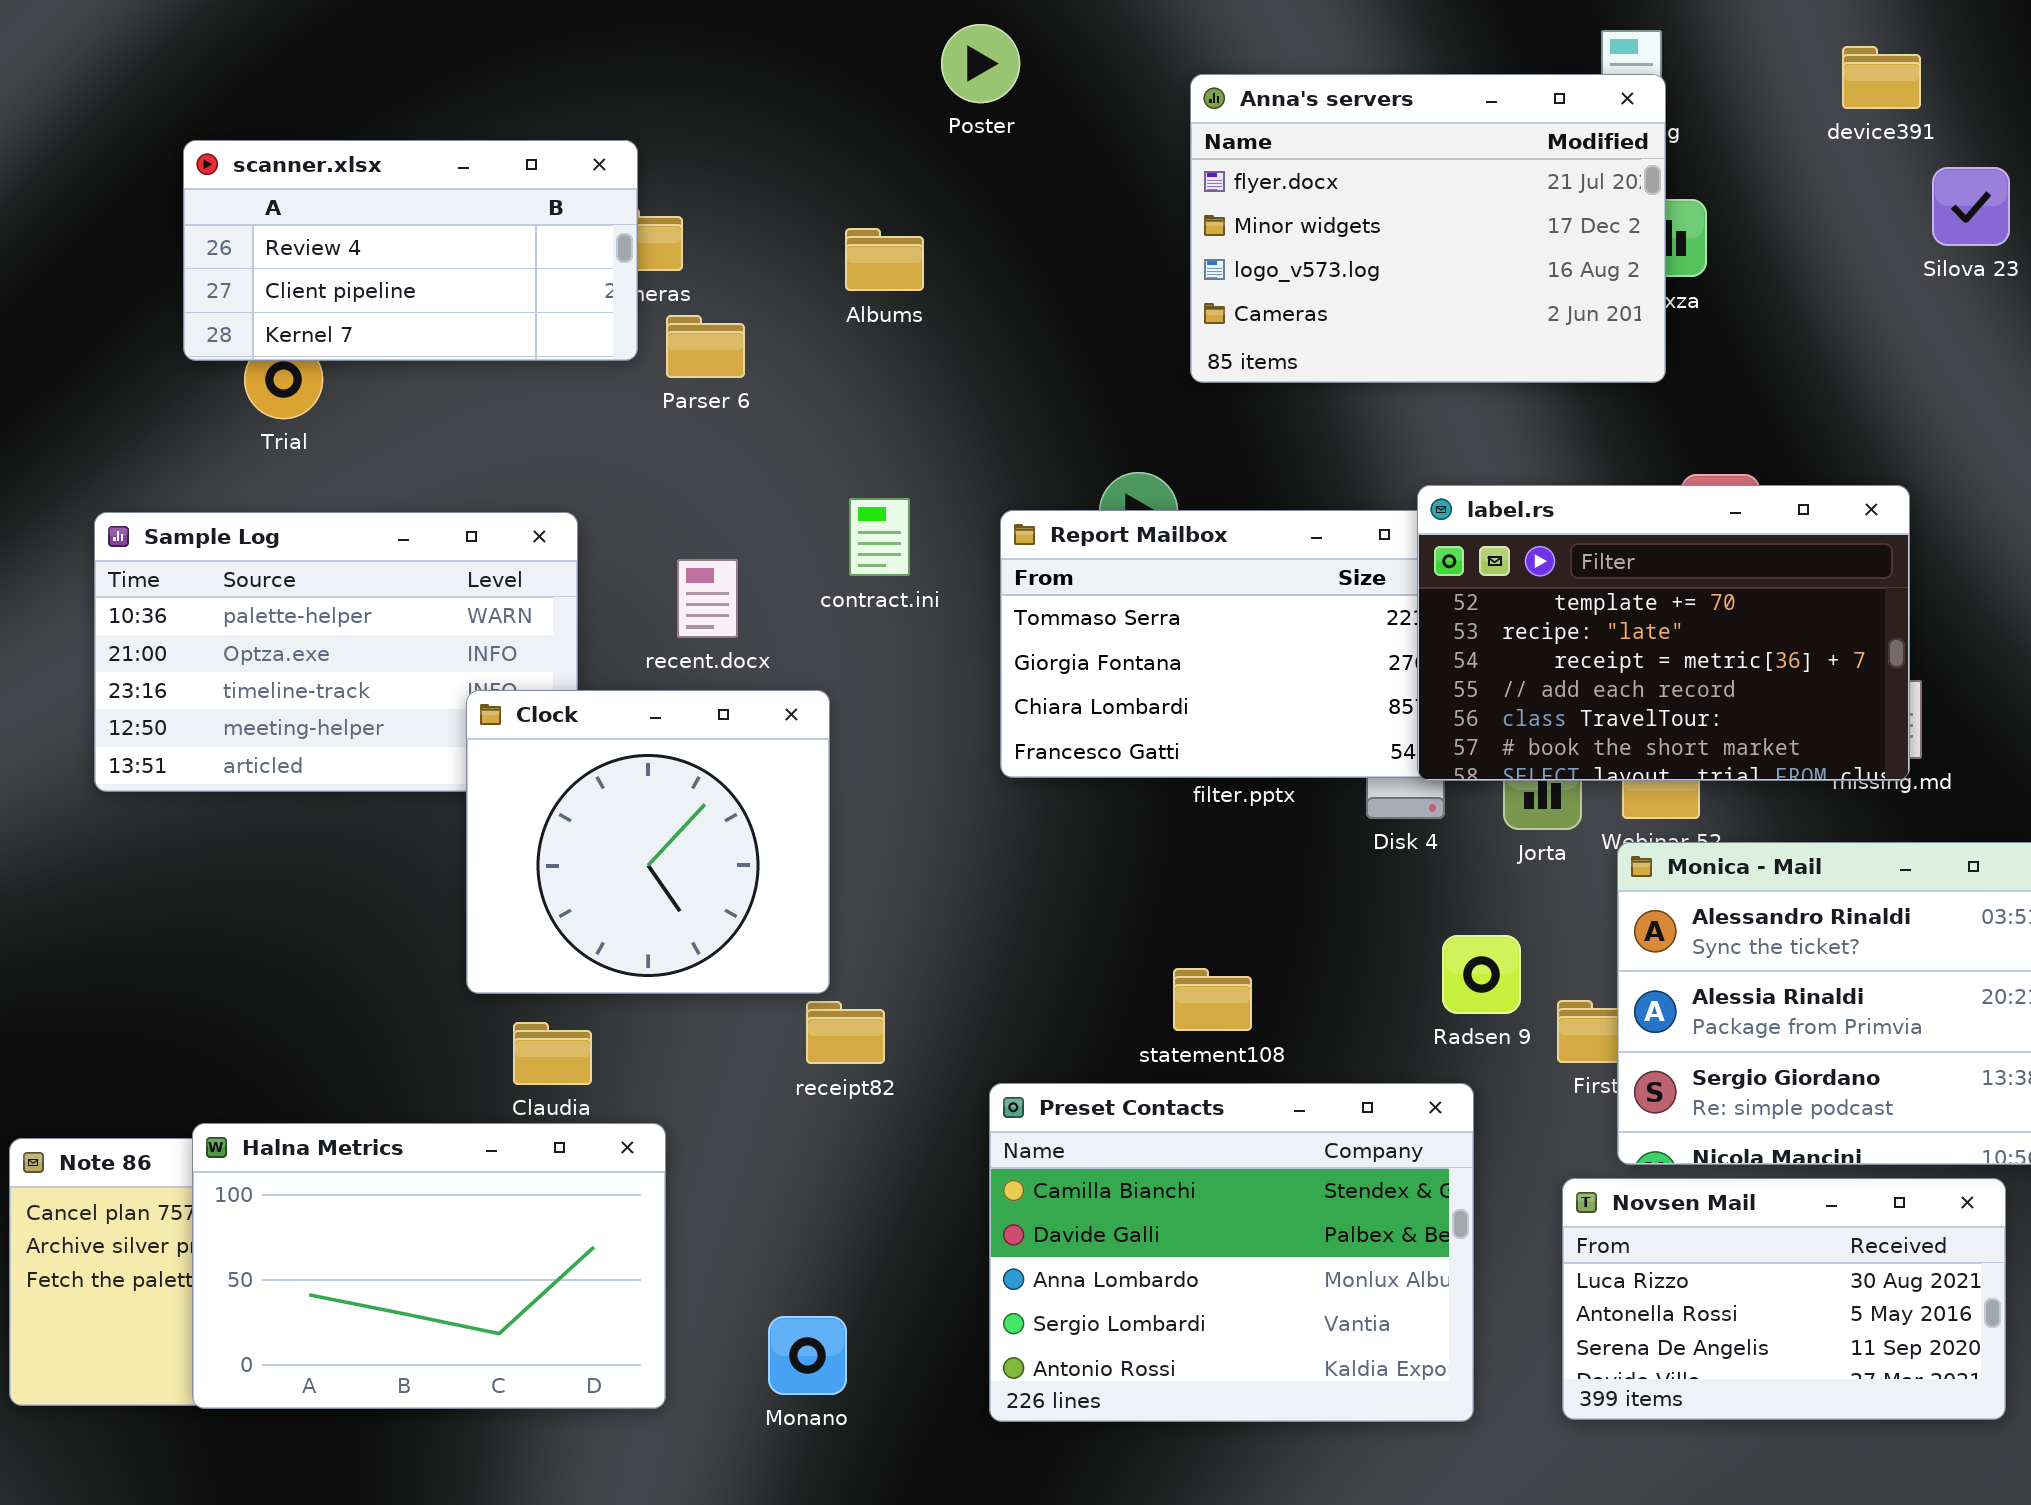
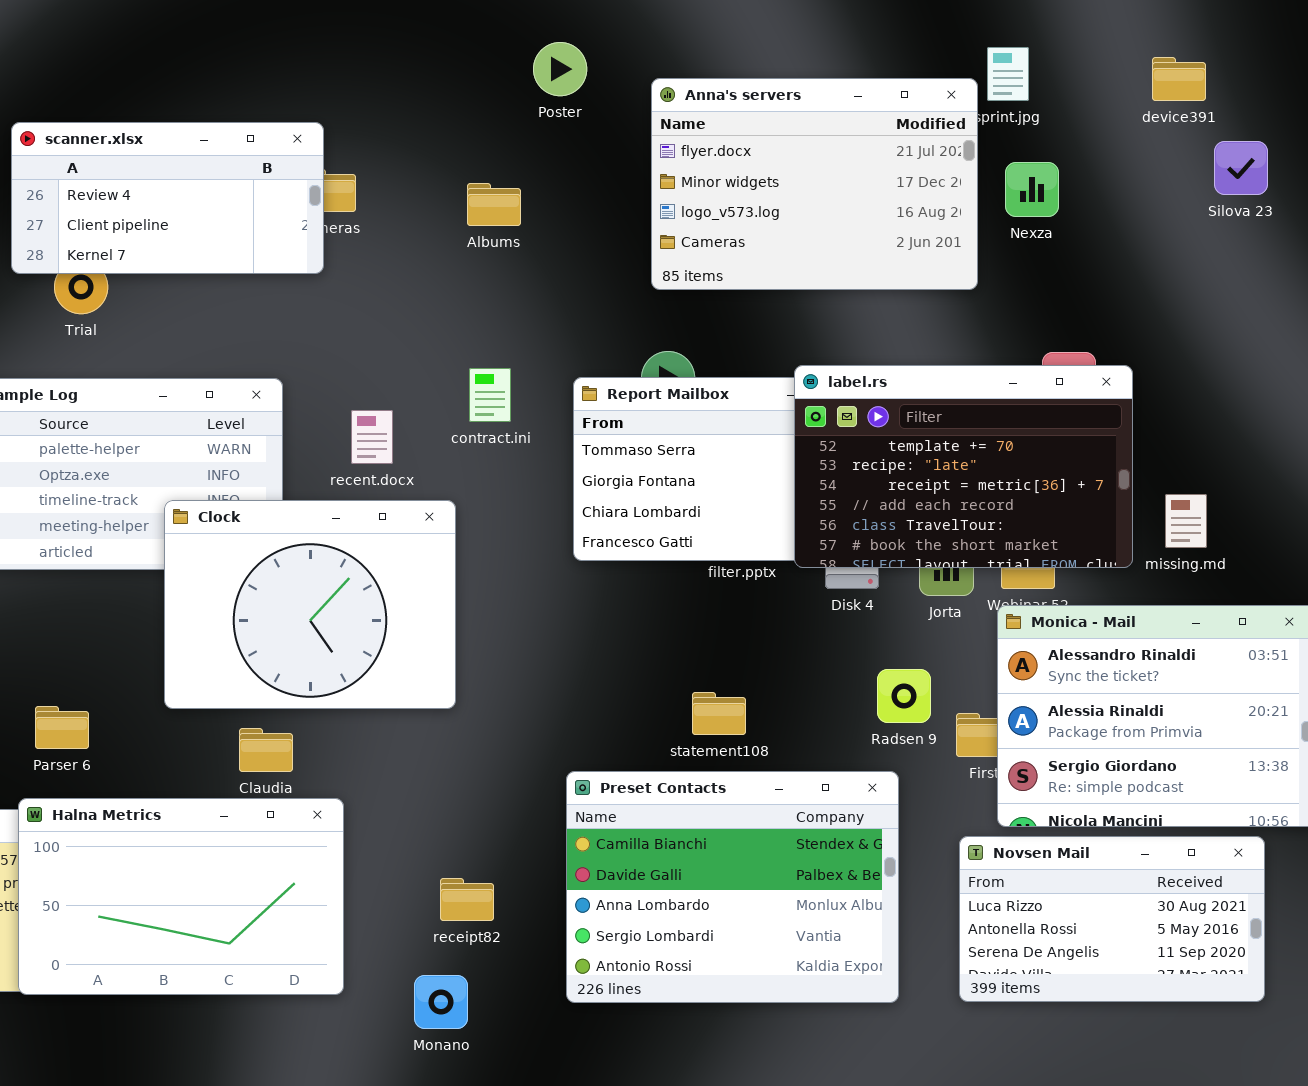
Anna's servers: [1190,74,1666,383] -> [651,78,978,290], moved
Parser 6: [666,315,745,378] -> [35,706,89,749], moved
label.rs: [1417,485,1910,781] -> [794,365,1133,568], moved
Clock: [466,690,830,994] -> [164,500,456,709], resized
receipt82: [806,1001,885,1064] -> [440,878,494,921], moved
Monano: [768,1316,847,1395] -> [414,975,468,1029], moved

